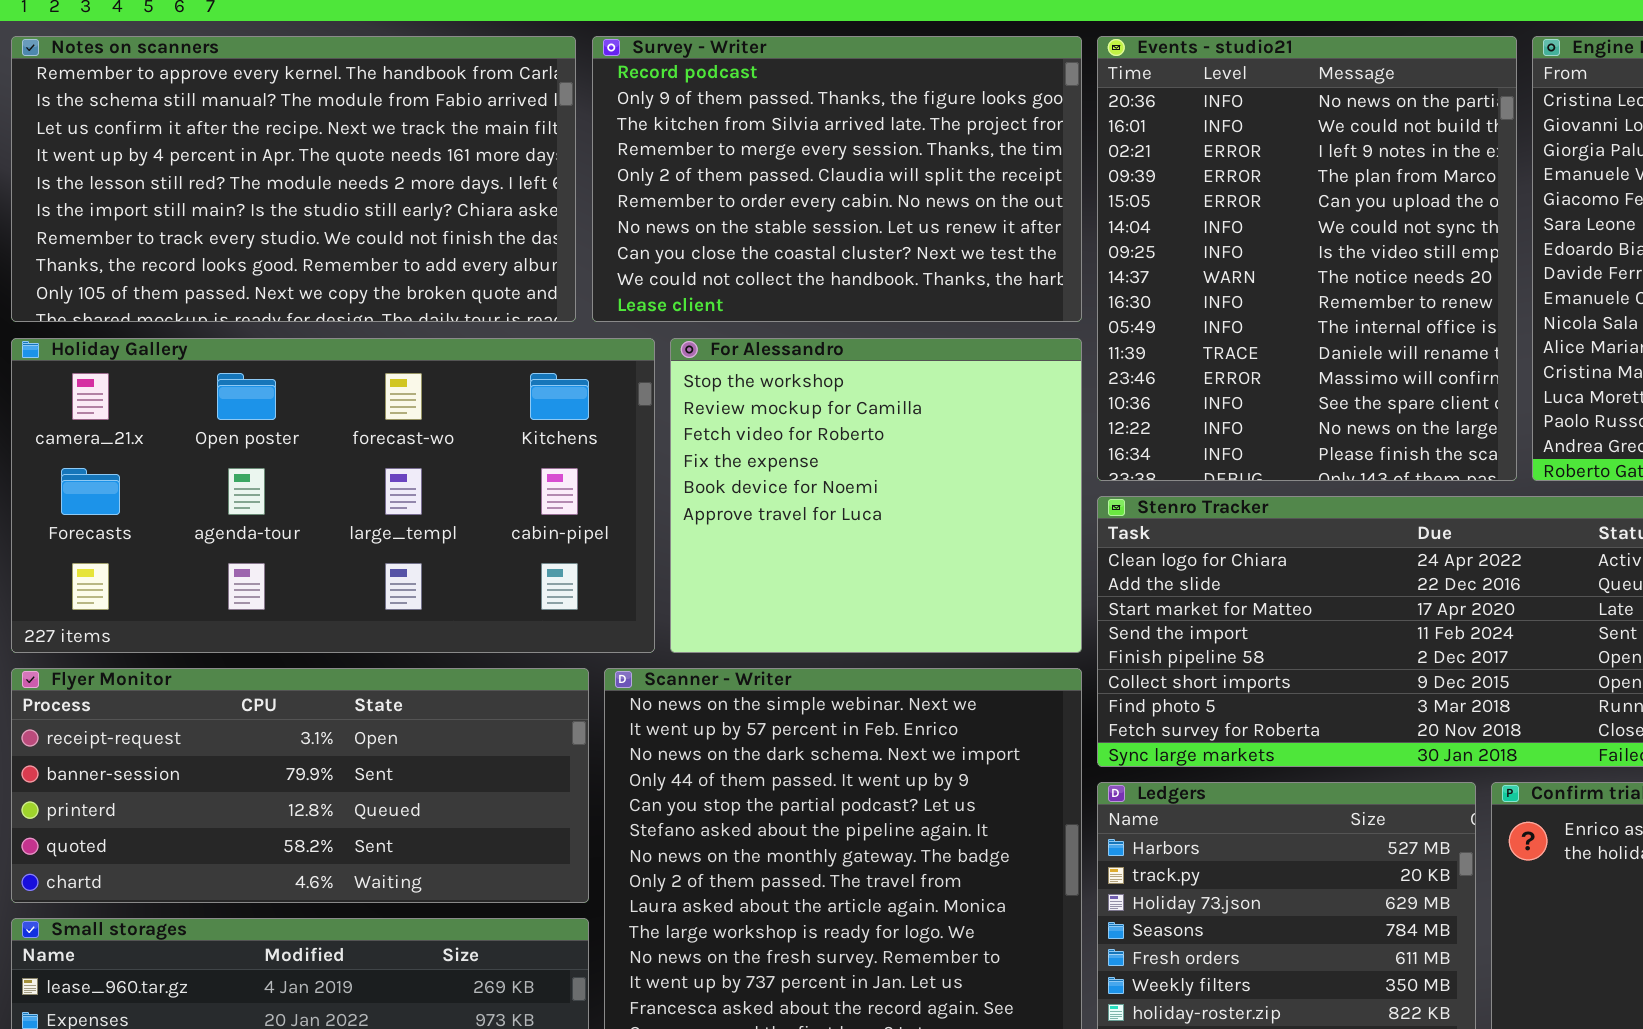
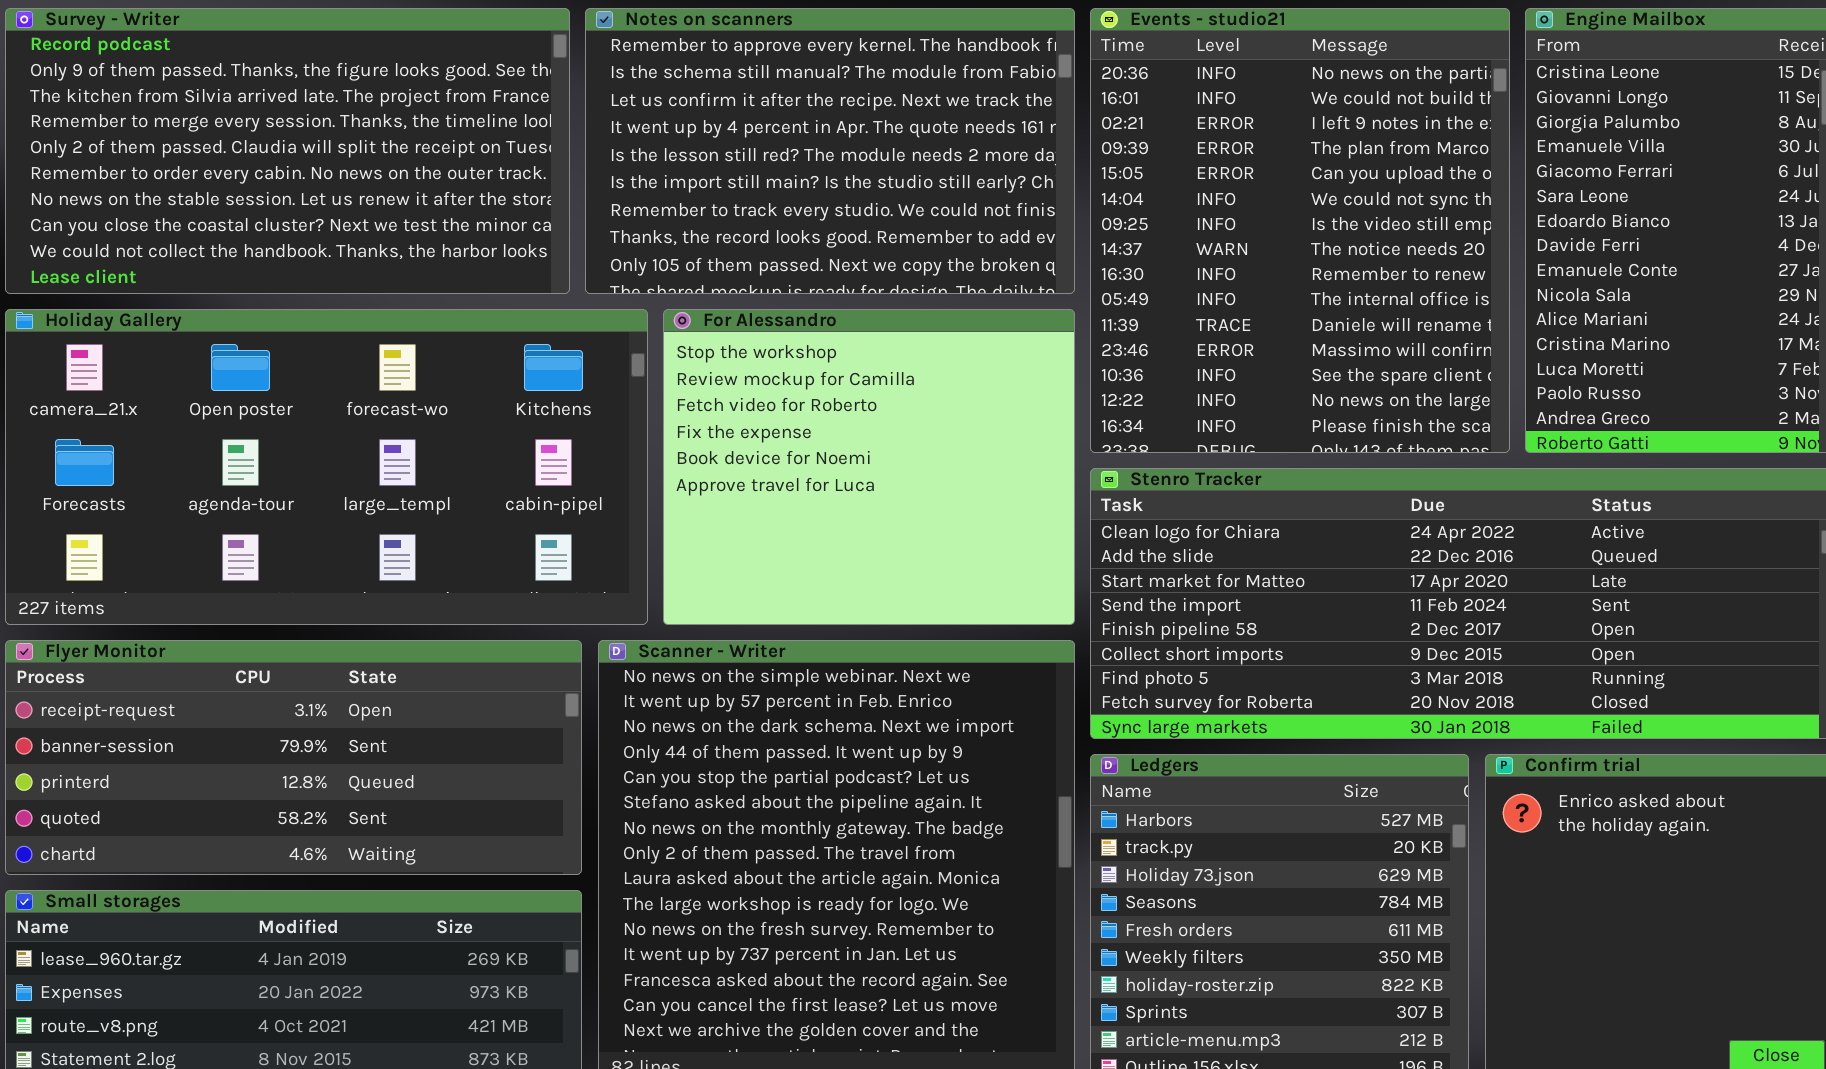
Notes on scanners: [11,36,576,322] -> [585,8,1075,294], moved, resized
Survey - Writer: [592,36,1082,322] -> [5,8,570,294], moved, resized

